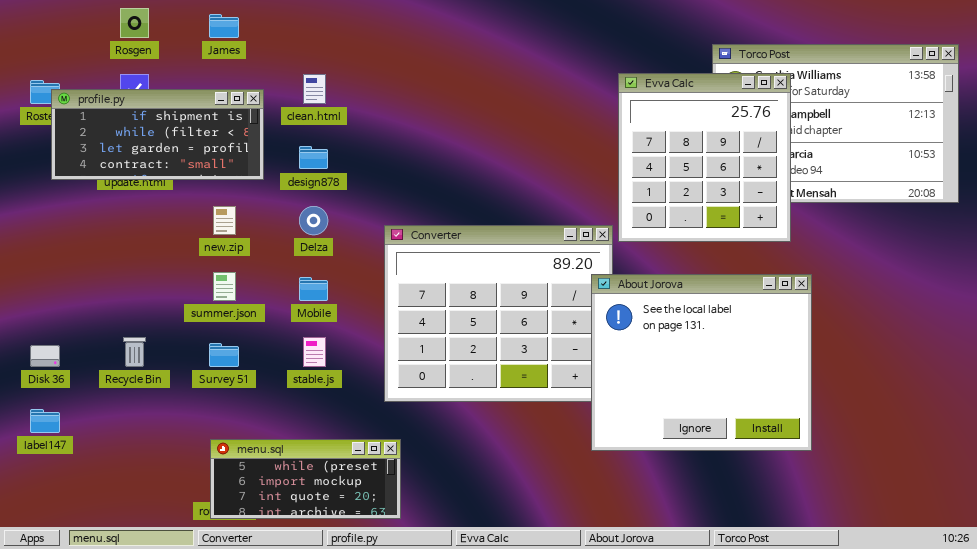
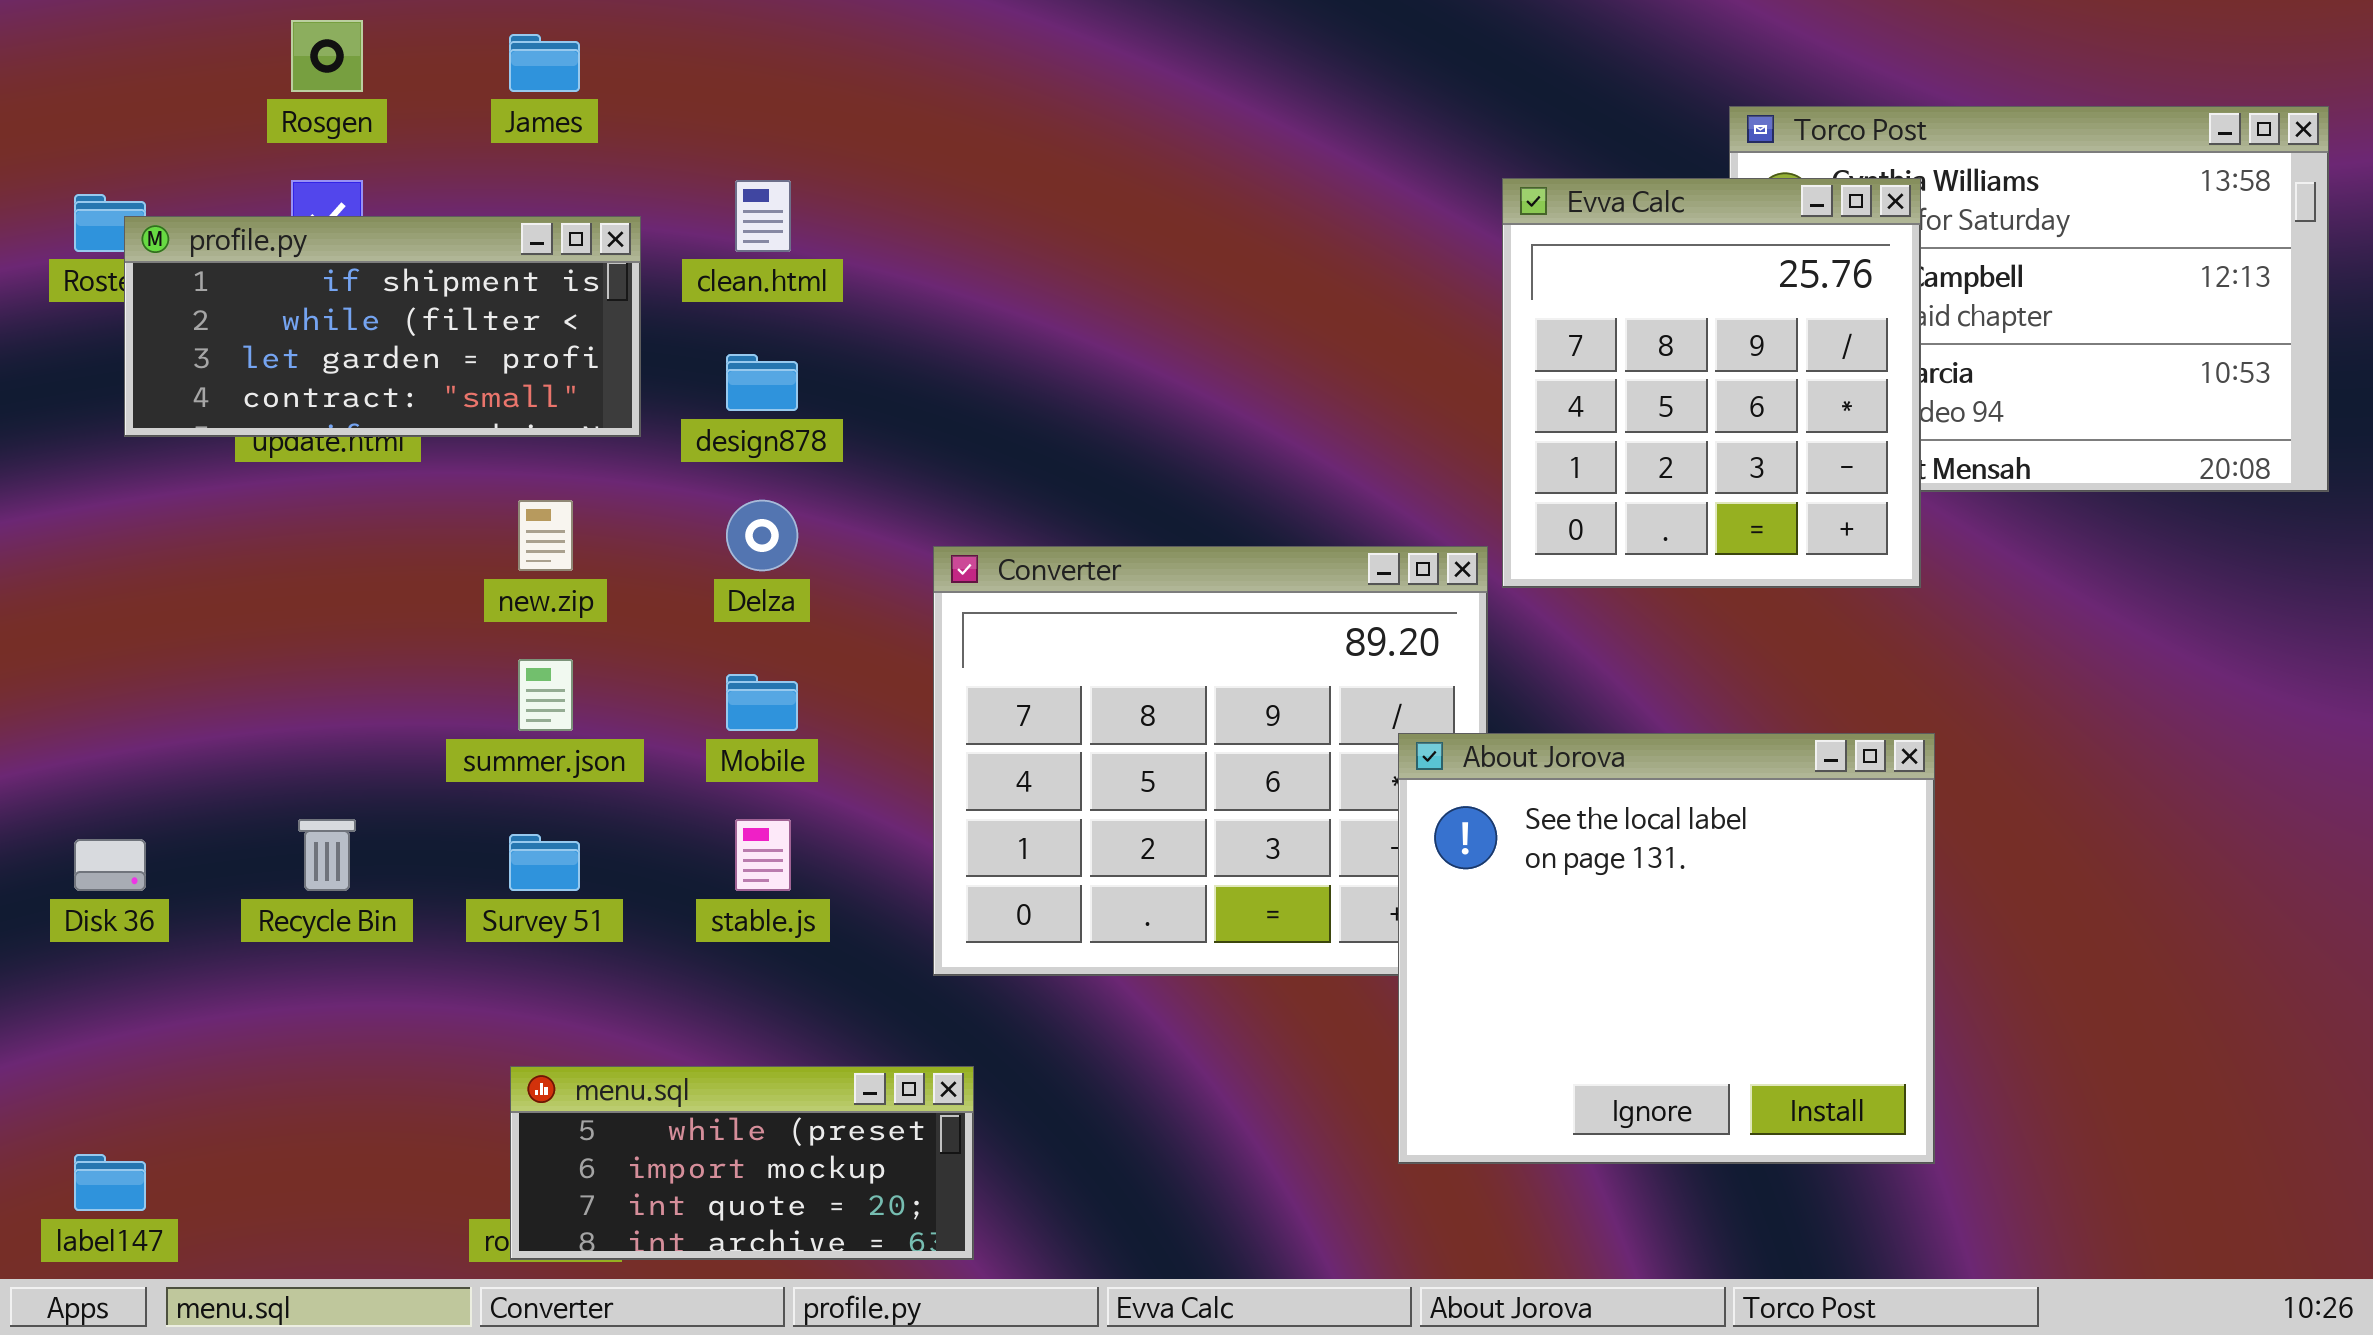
About Jorova: [591,274,812,451] -> [1398,733,1935,1164], moved
label147: [30,409,60,433] -> [74,1154,146,1211], moved

